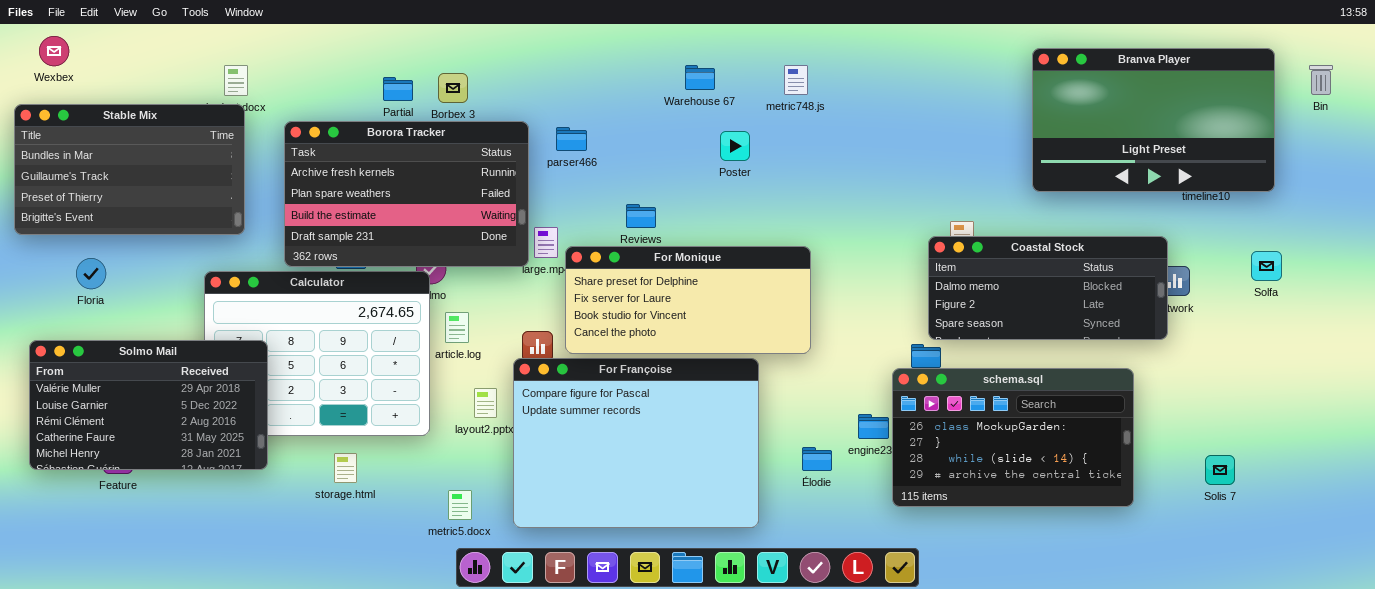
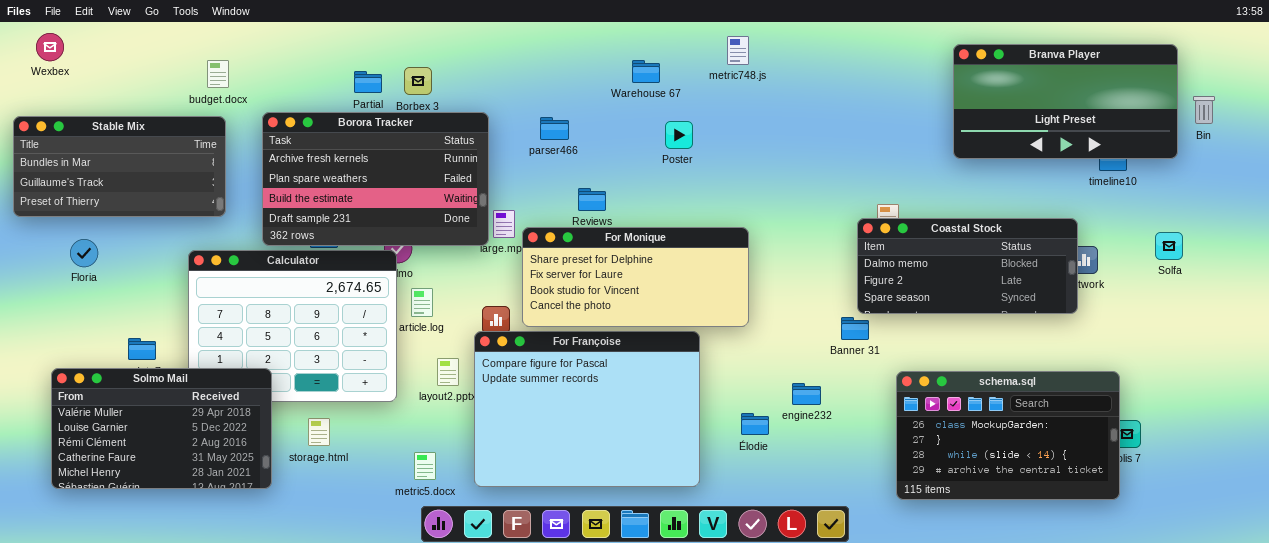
Branva Player: [1032,48,1275,192] -> [953,44,1178,159], resized
metric748.js: [784,65,808,95] -> [727,36,749,65], moved
Bin: [1309,65,1333,95] -> [1193,96,1215,124], moved
Stable Mix: [14,104,245,235] -> [13,116,226,217], resized
parser466: [556,127,587,151] -> [540,117,569,140], moved
Solmo Mail: [29,340,268,470] -> [51,368,272,489], moved
schema.sql: [892,368,1134,507] -> [896,371,1120,500], moved

